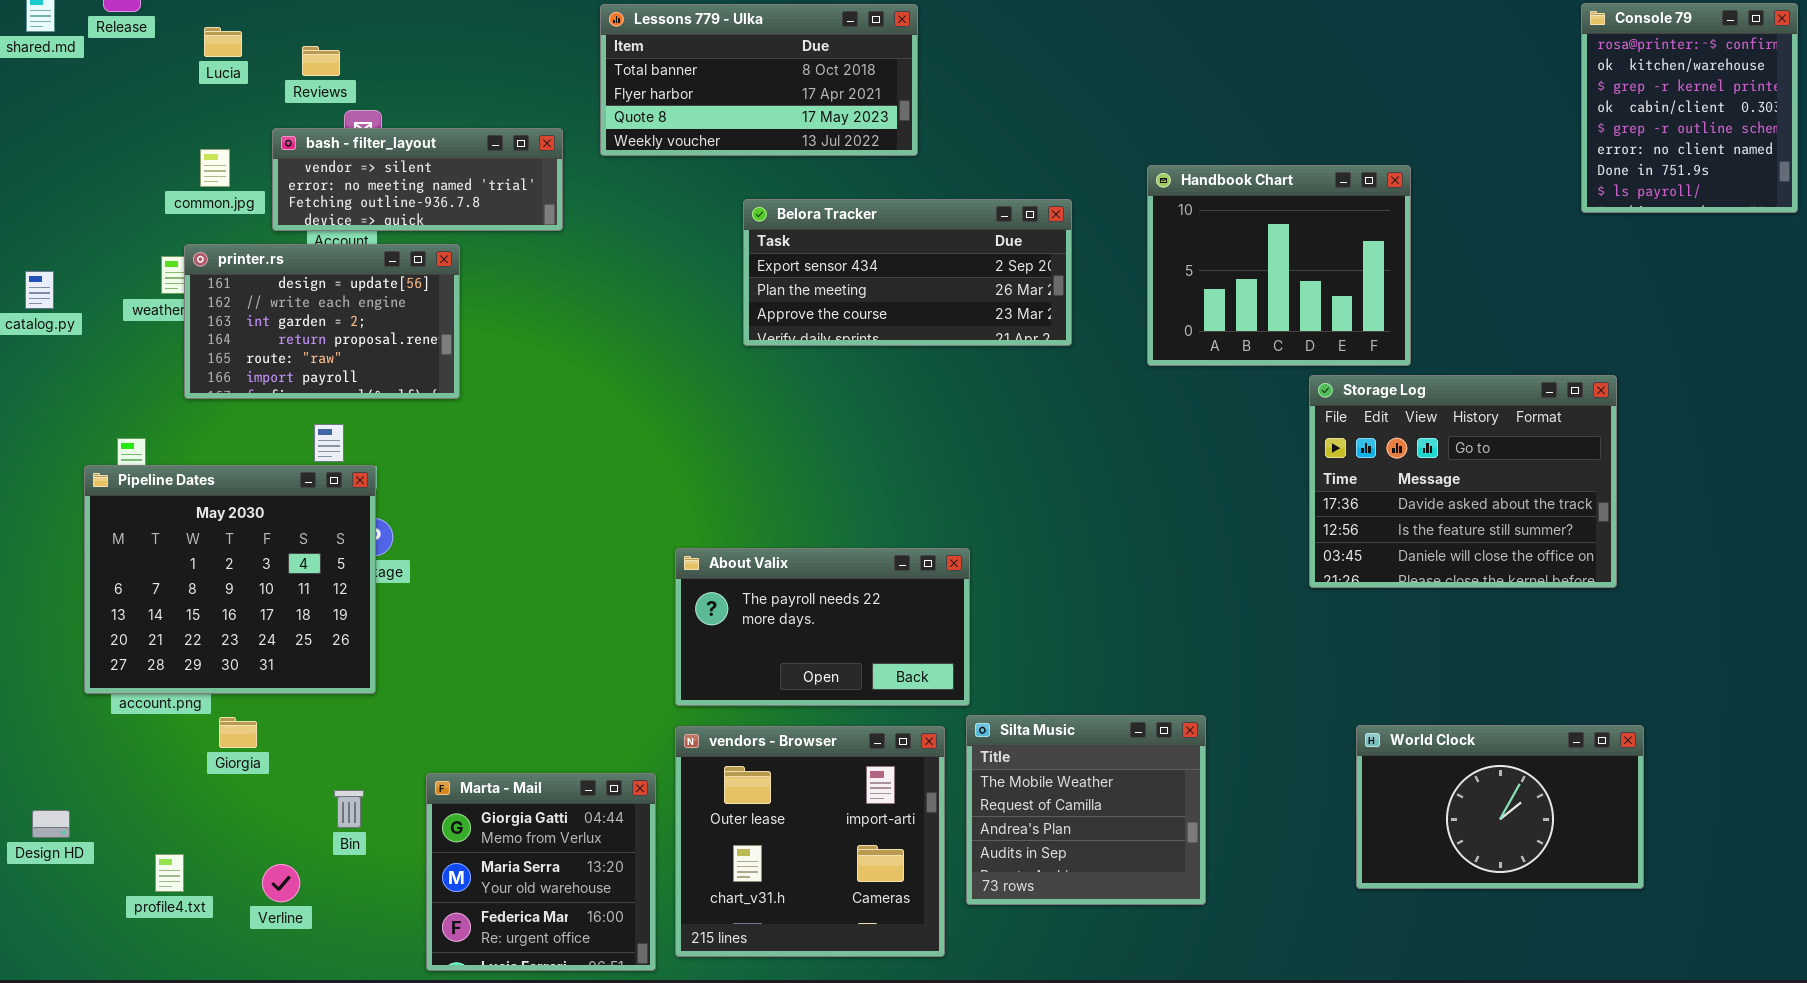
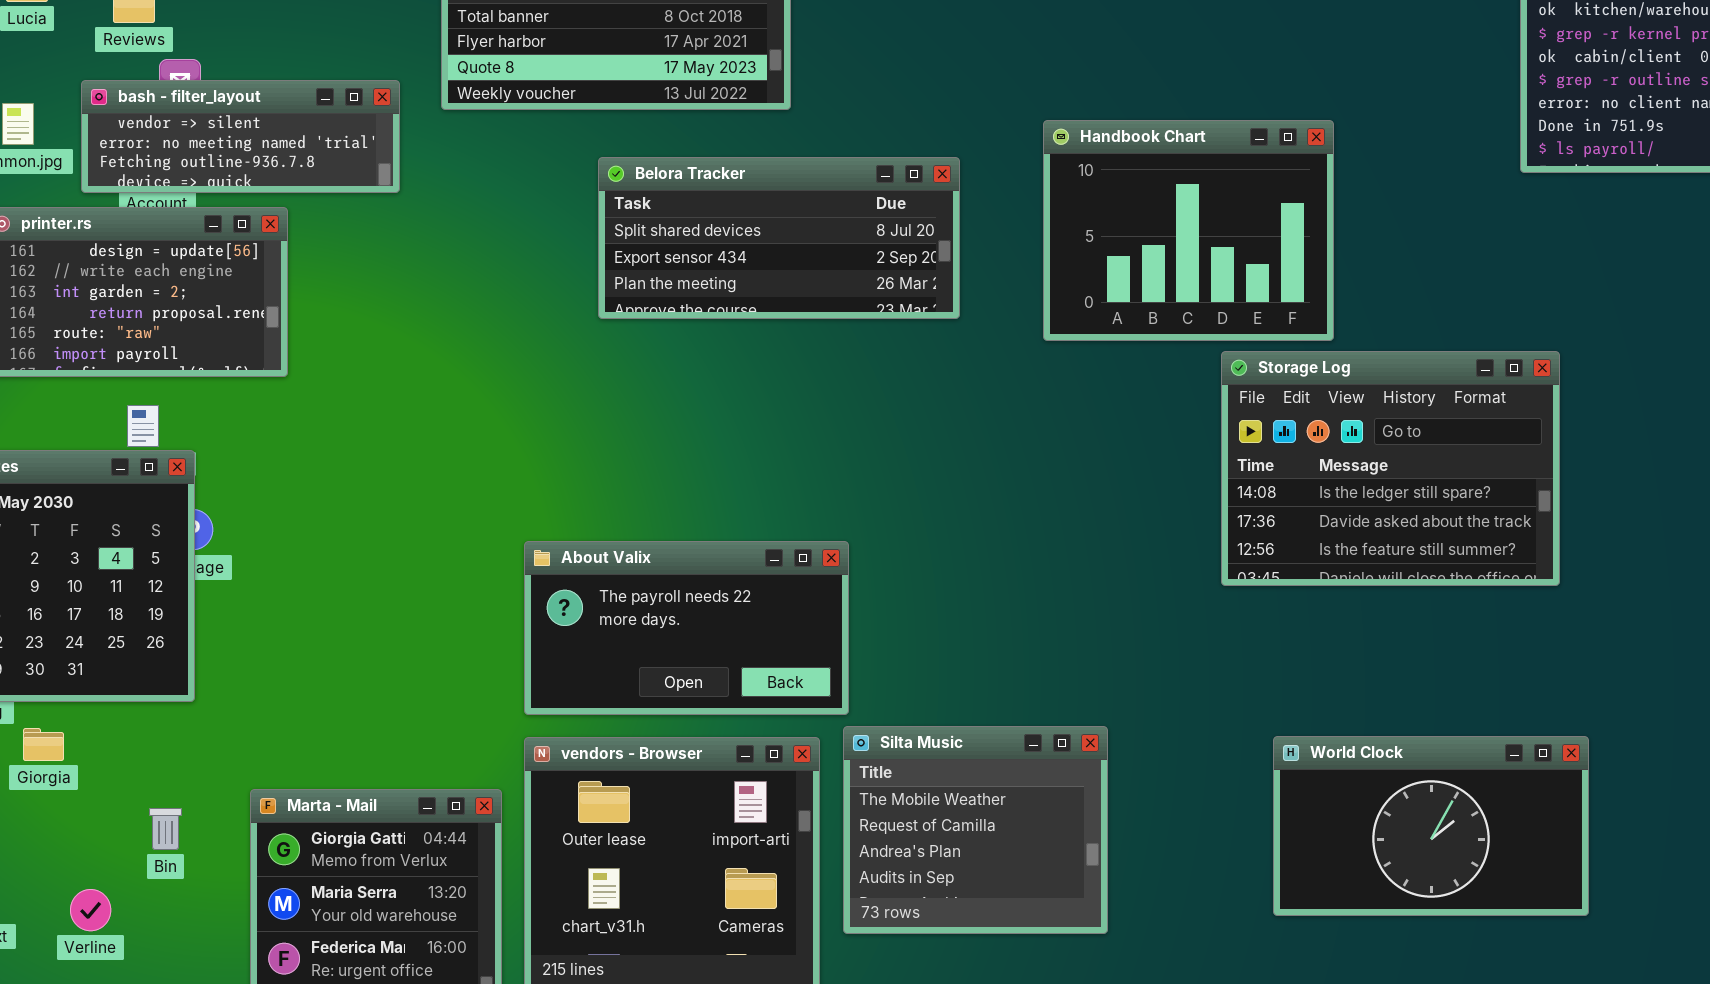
Belora Tracker: [743,199,1072,346] -> [598,157,960,319], scrolled up 1 row
Storage Log: [1309,375,1617,588] -> [1221,351,1560,586], scrolled up 1 row

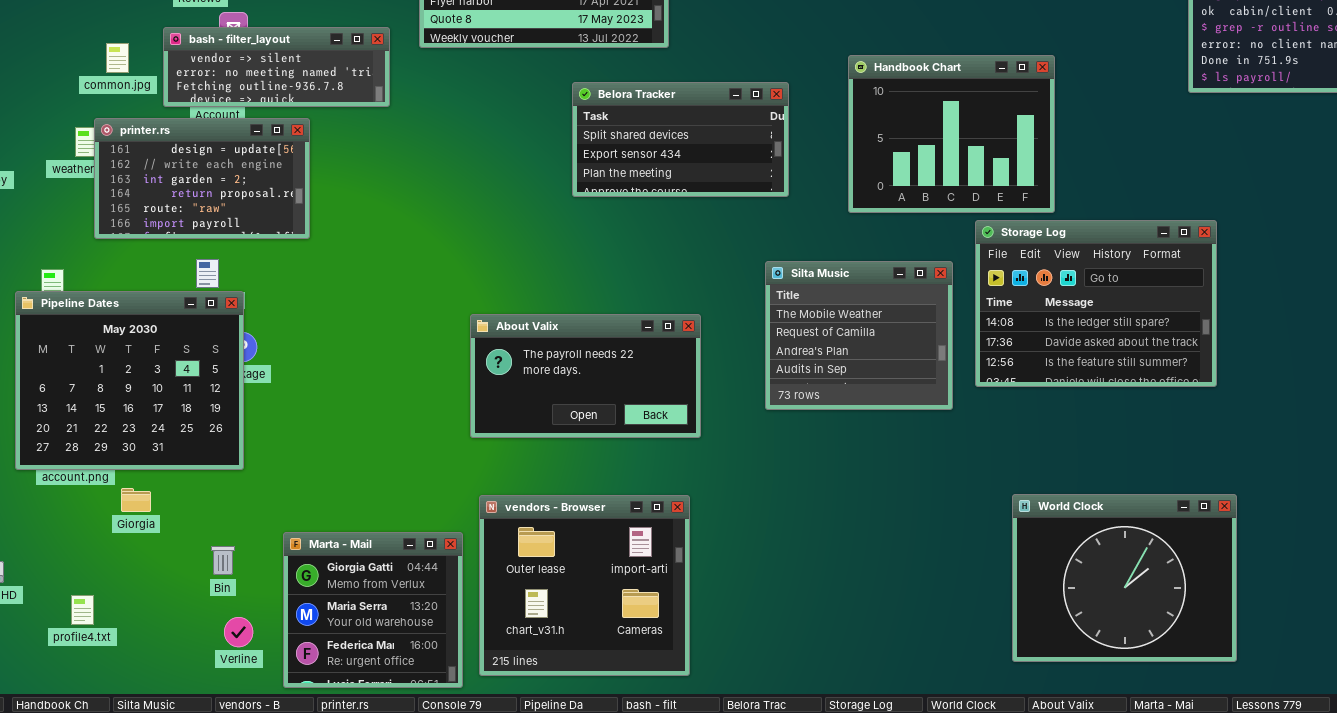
Belora Tracker: [598,157,960,319] -> [572,82,789,197], resized
About Valix: [524,541,849,715] -> [470,314,701,438], moved
Silta Music: [843,726,1108,934] -> [765,261,953,410], moved
World Clock: [1273,736,1589,916] -> [1012,494,1237,662], resized
Verline: [70,889,111,931] -> [224,617,253,647], moved

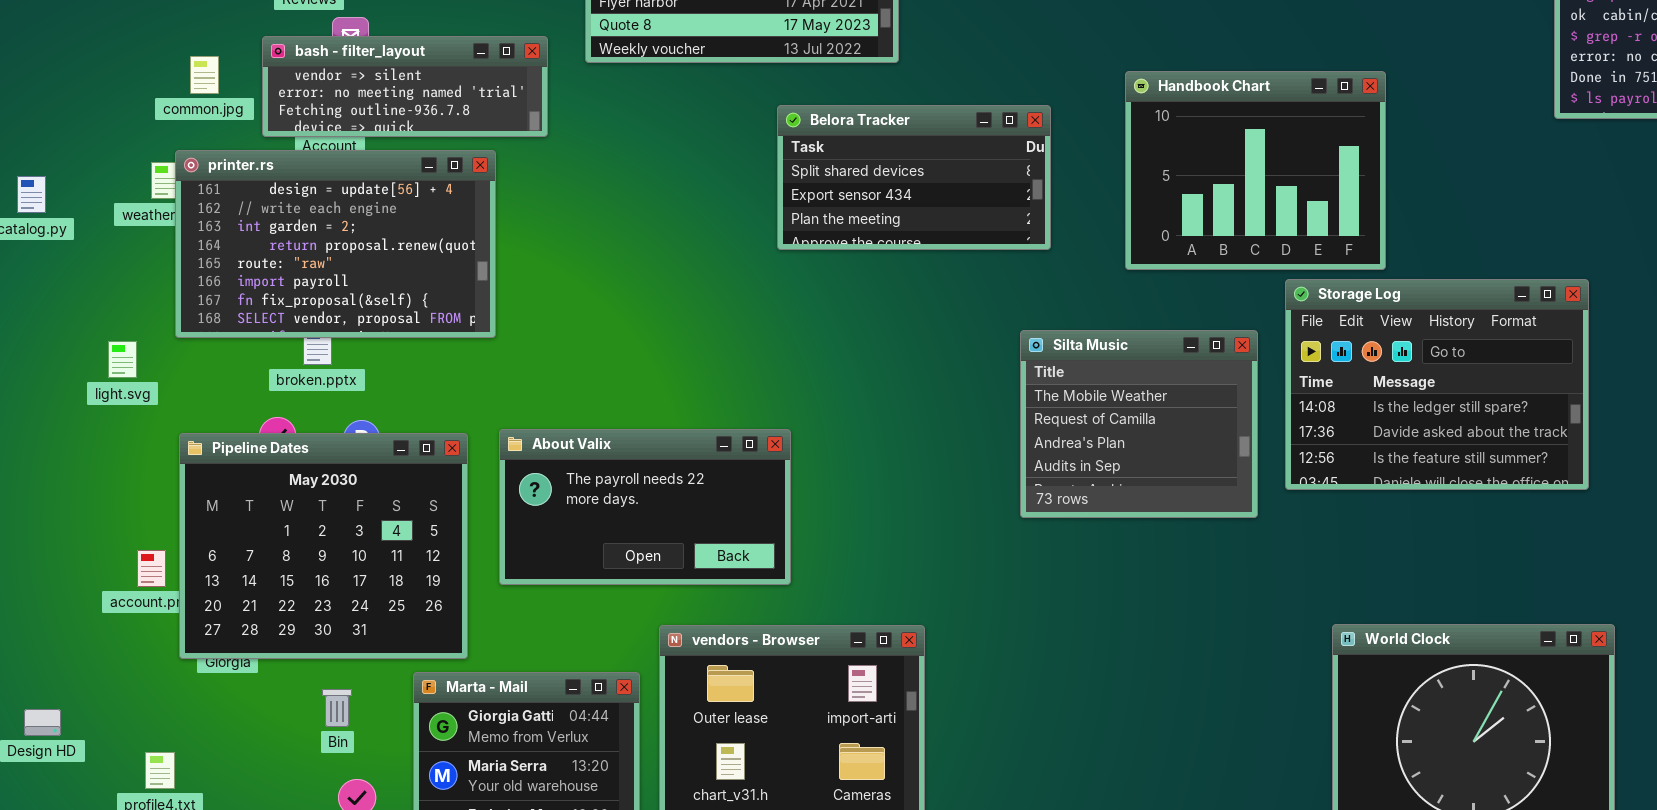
printer.rs: [94,118,310,239] -> [175,150,496,338], resized
Pipeline Dates: [15,291,244,470] -> [179,433,468,659], moved
About Valix: [470,314,701,438] -> [499,429,791,585], moved

